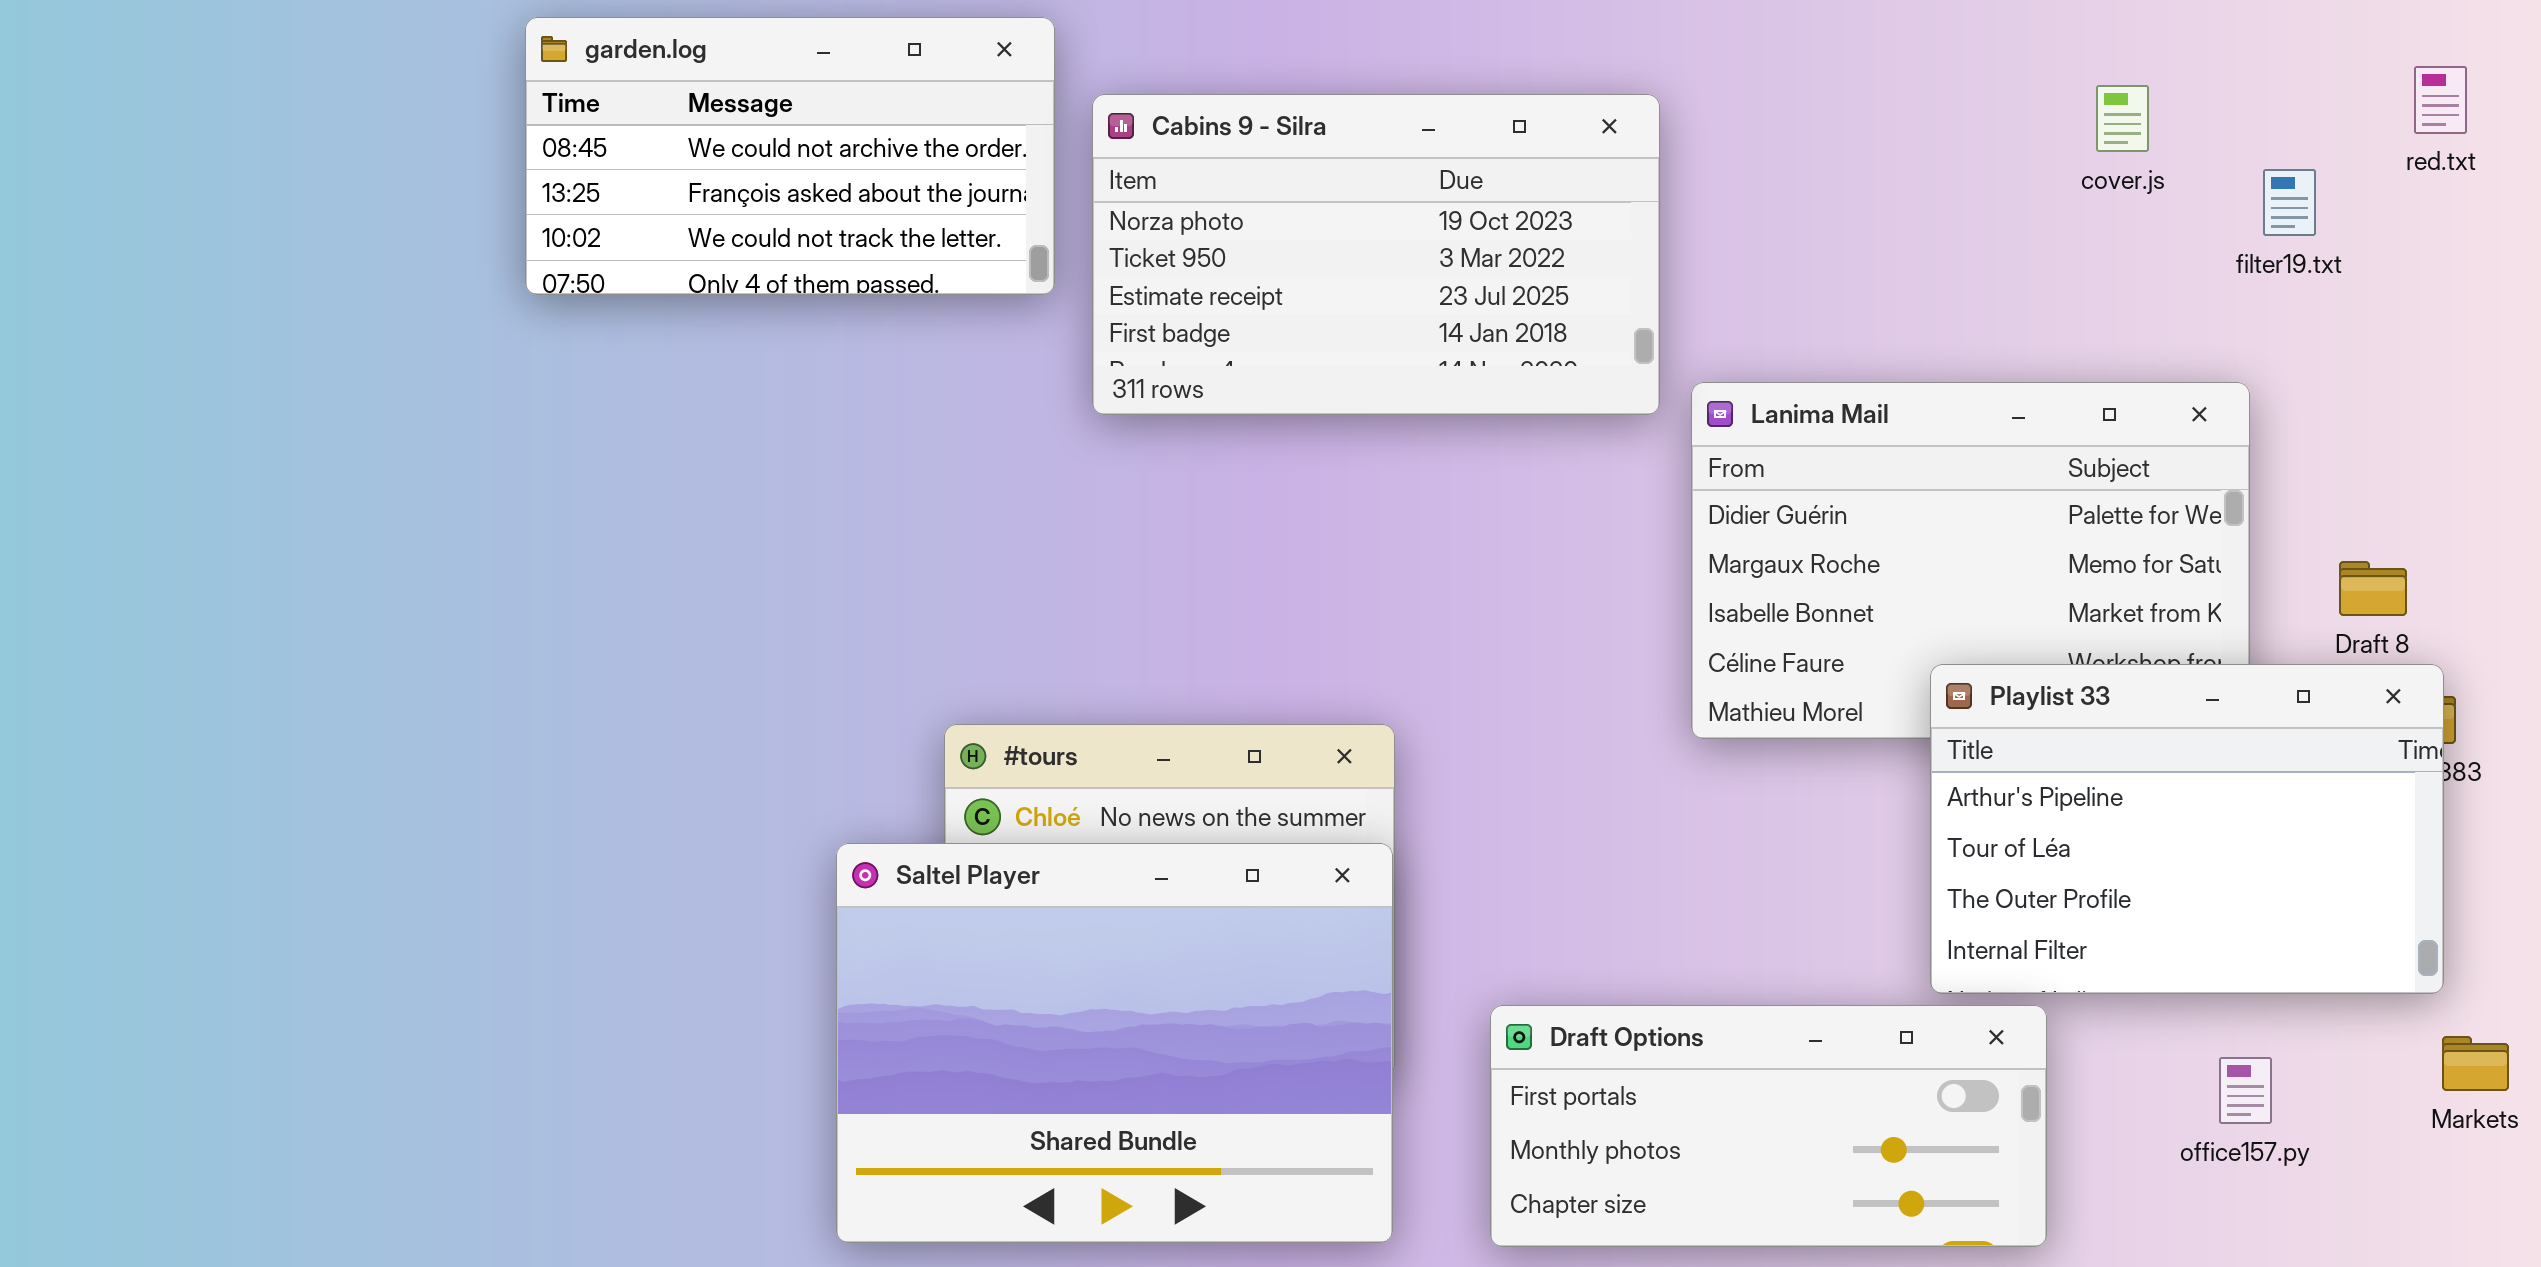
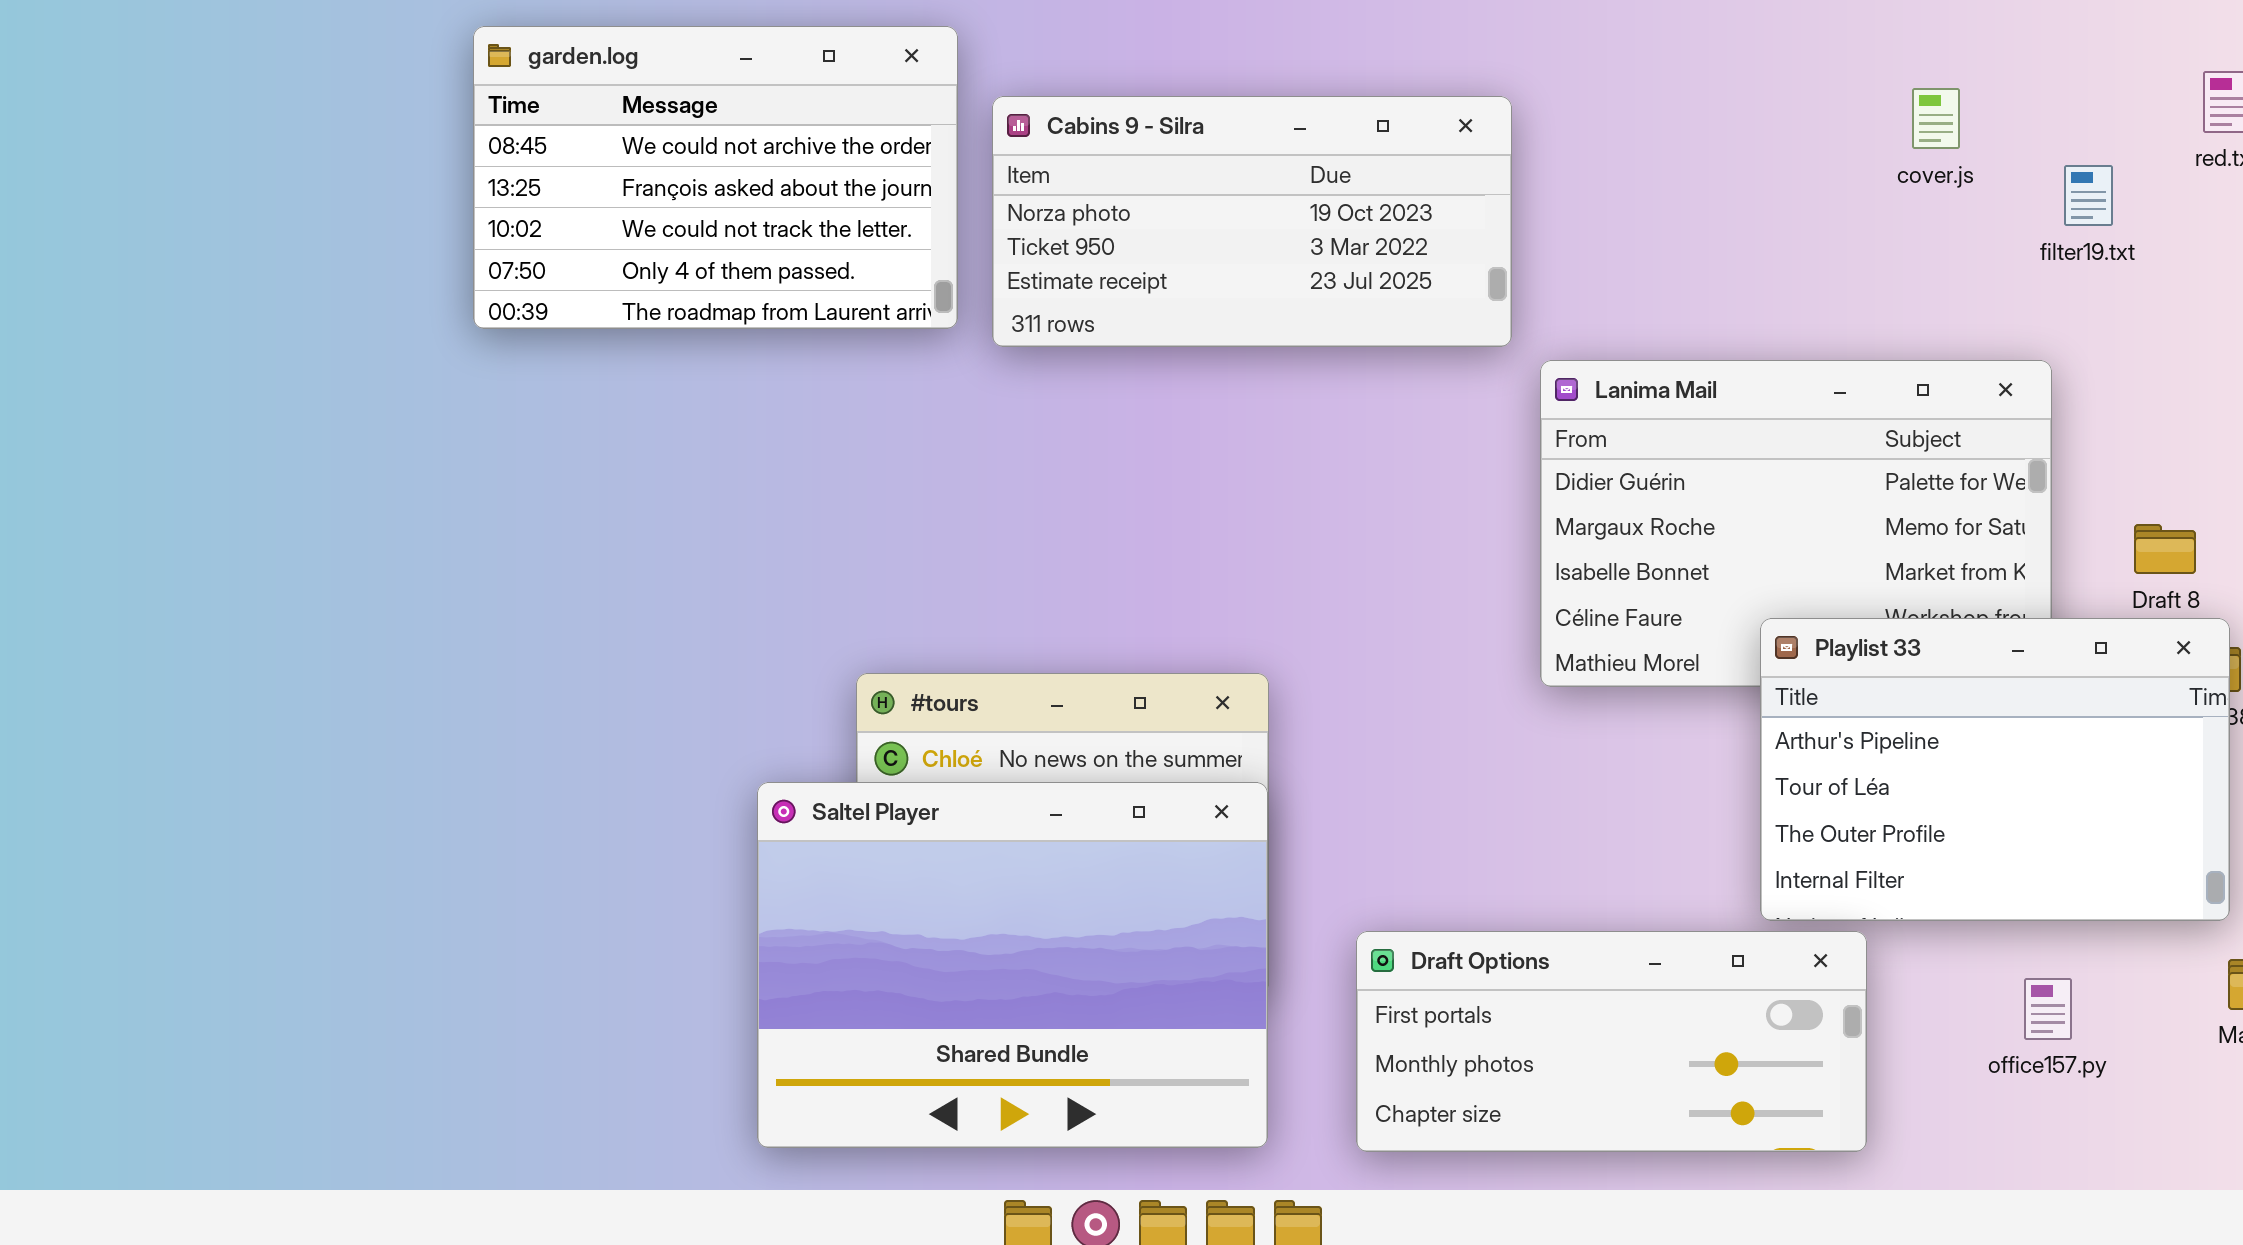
garden.log: [525,17,1055,295] -> [473,26,958,329], resized
Cabins 9 - Silra: [1092,94,1660,415] -> [992,96,1512,347], resized

